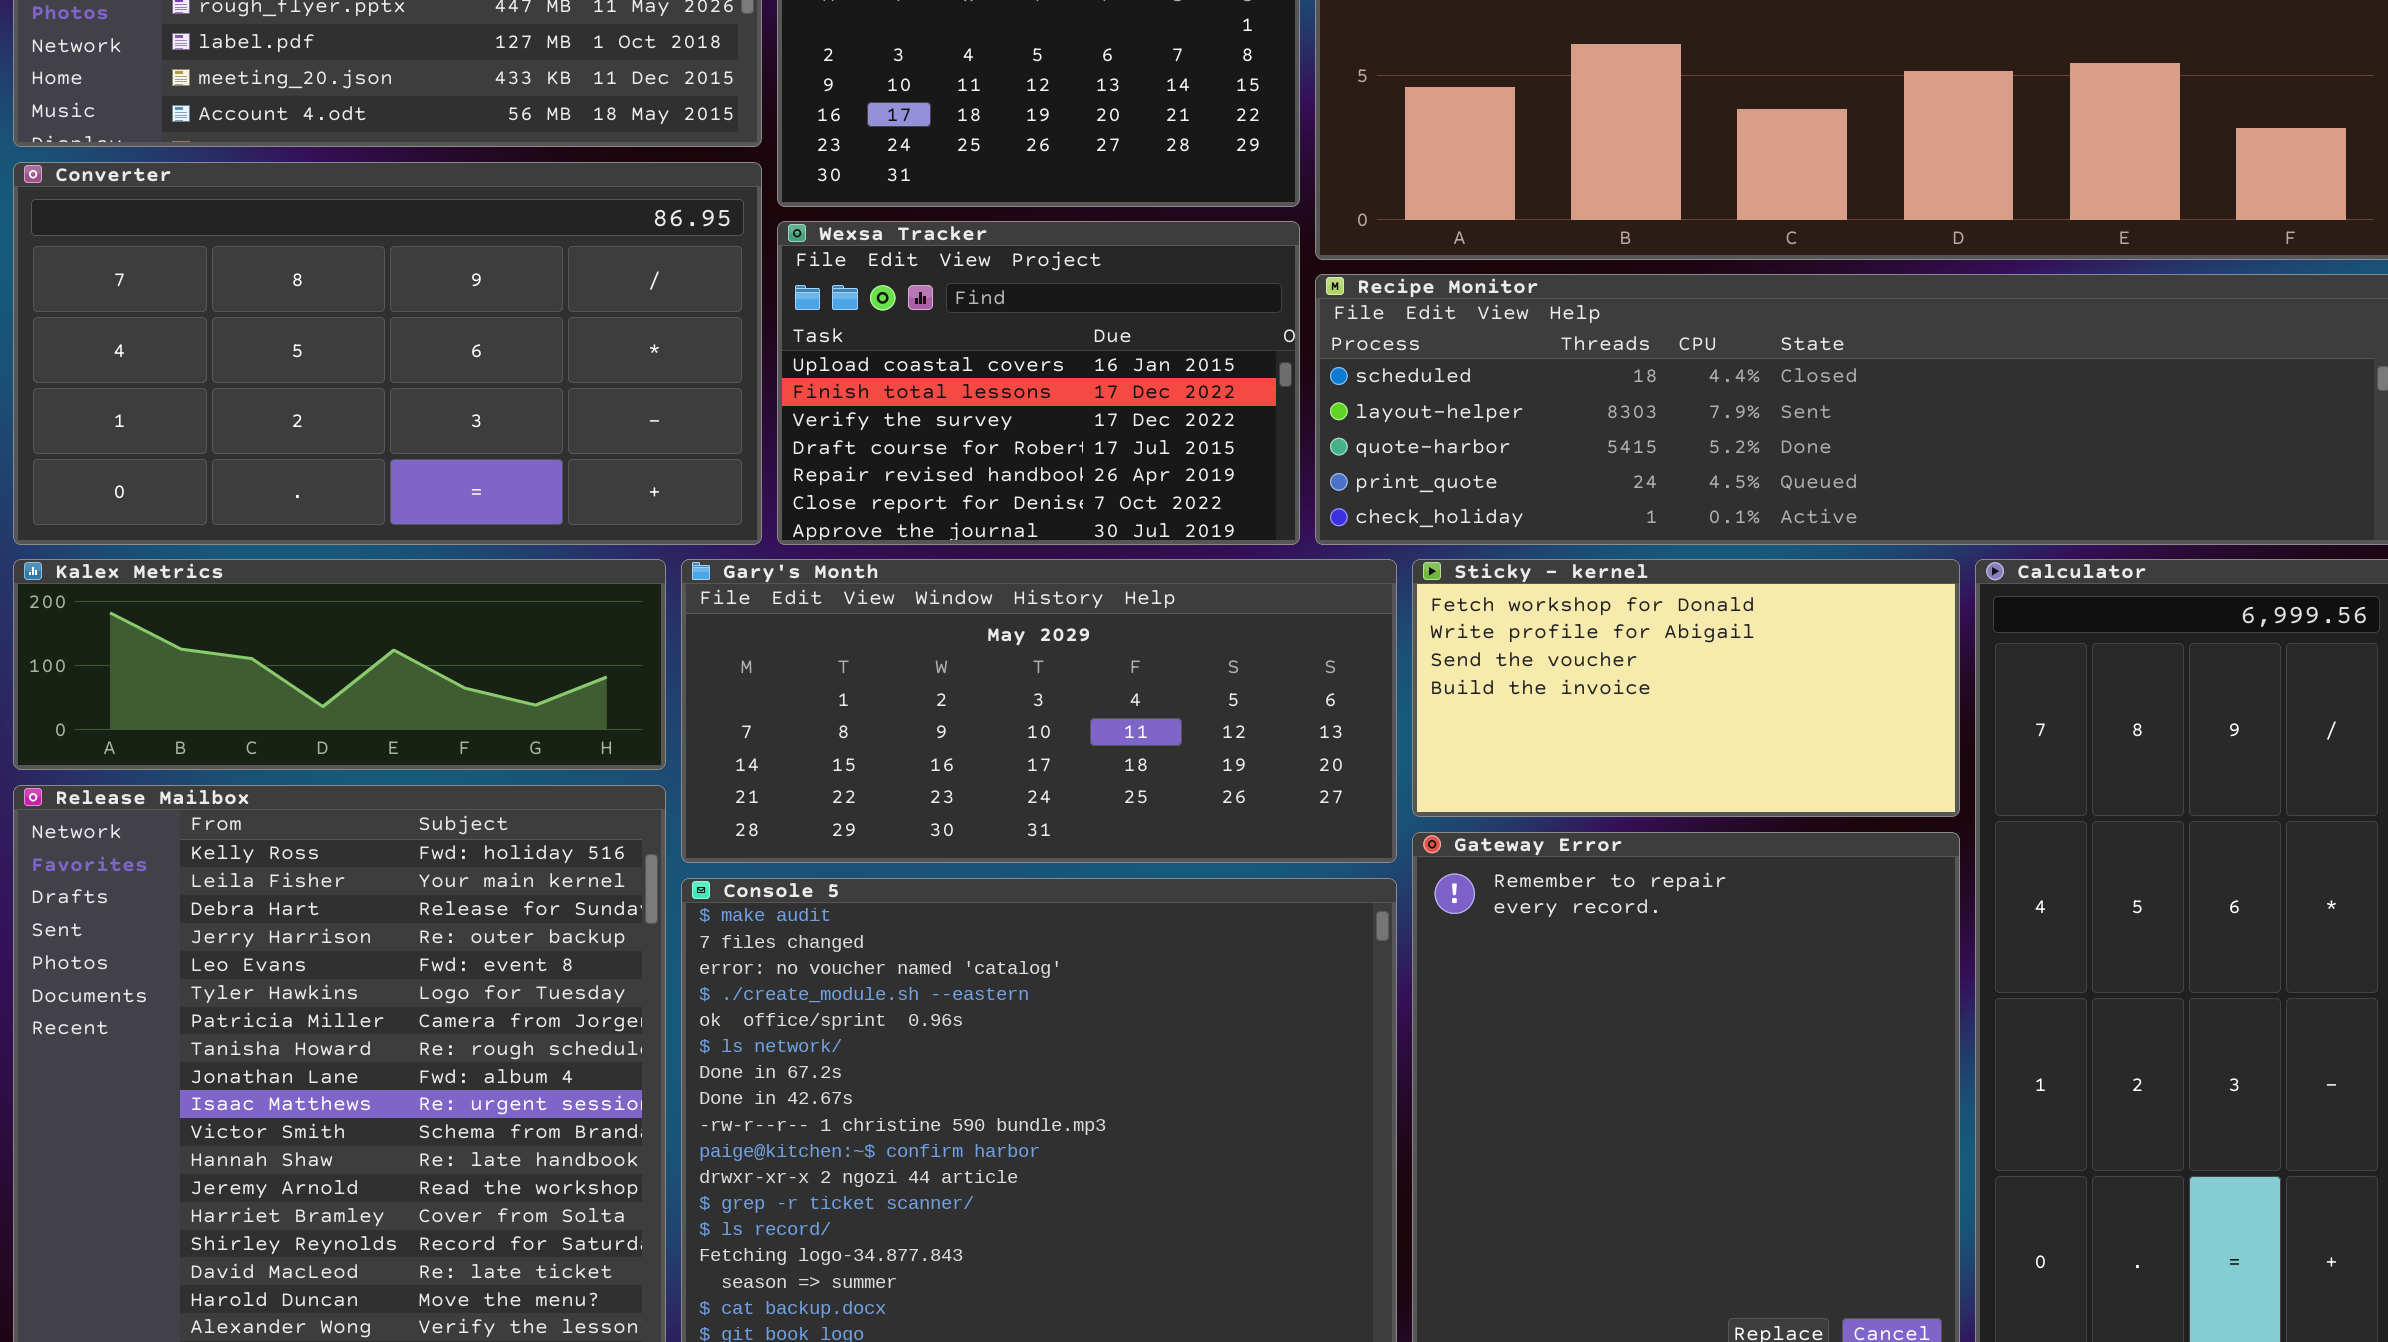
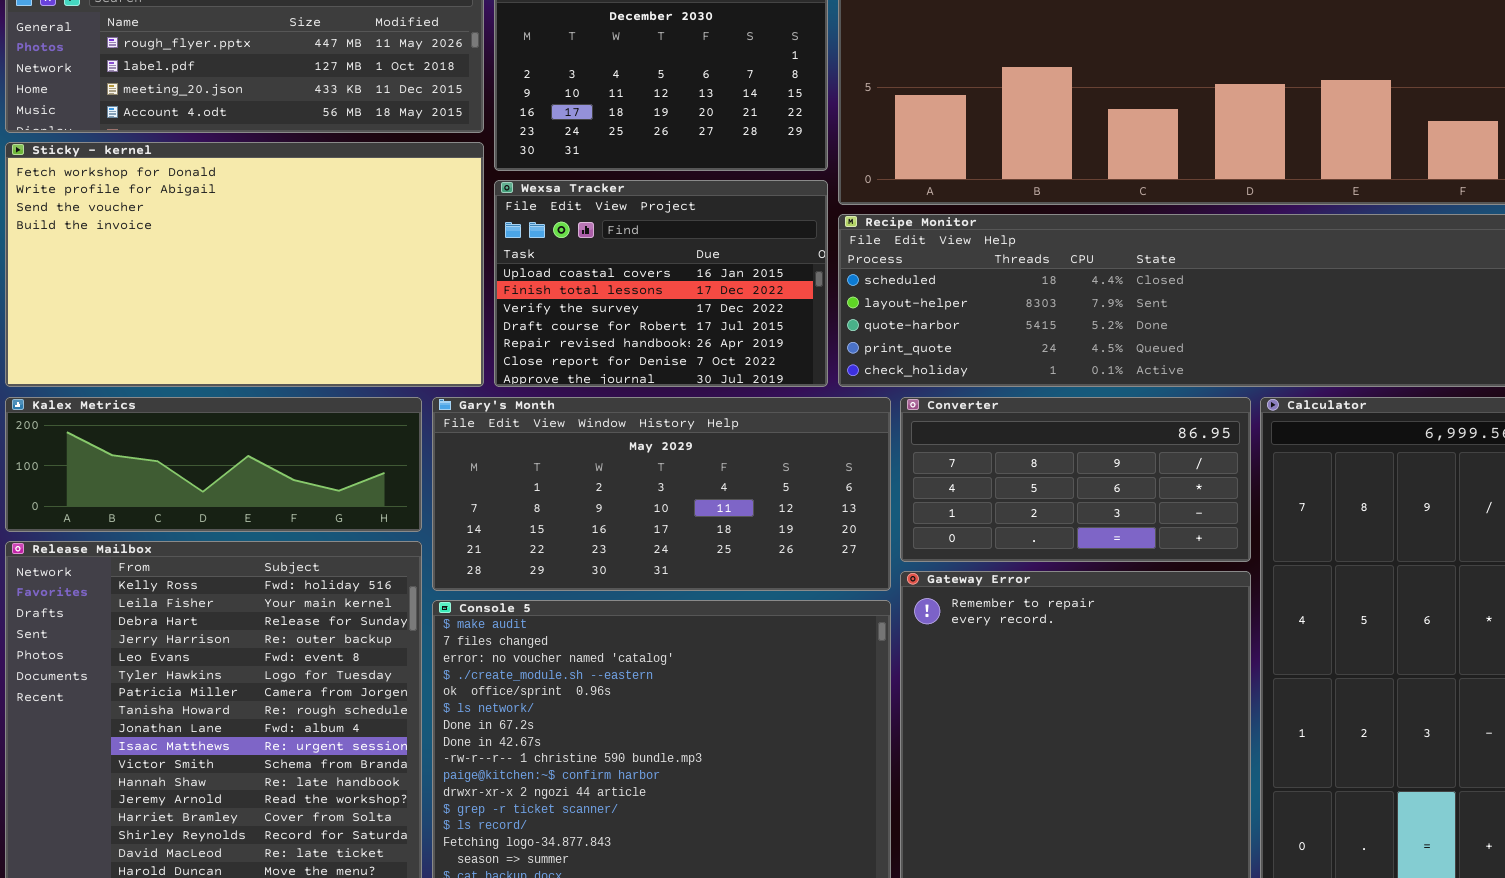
Converter: [13,162,762,545] -> [900,397,1251,562], moved, resized
Sticky - kernel: [1412,559,1960,817] -> [5,142,484,387], moved, resized

